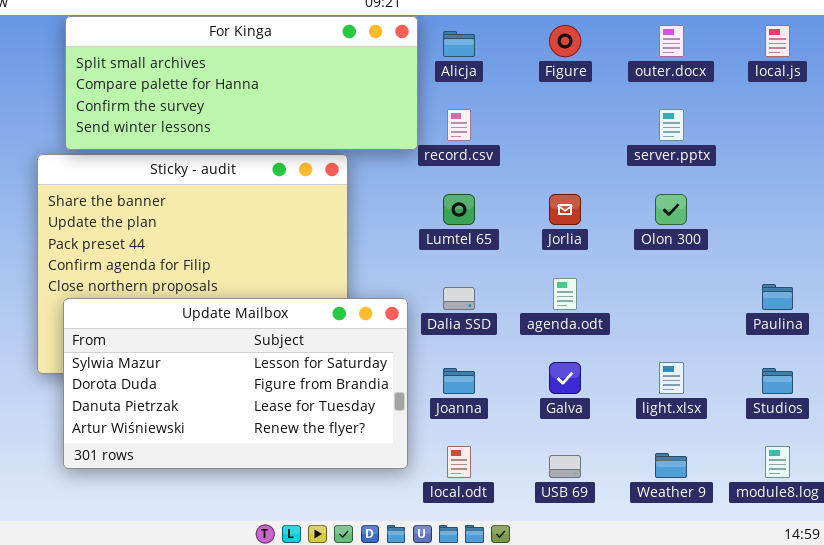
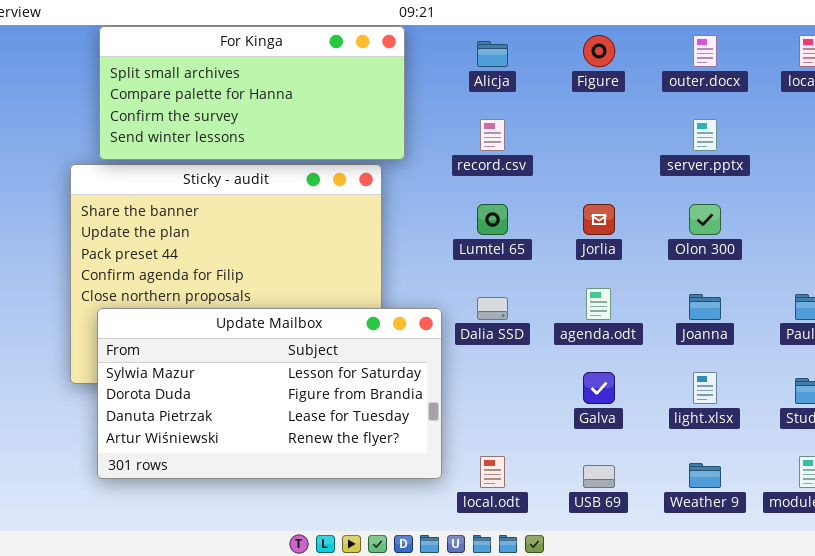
For Kinga: [65,16,418,150] -> [99,26,405,160], resized
Joanna: [443,368,475,394] -> [689,294,721,320], moved

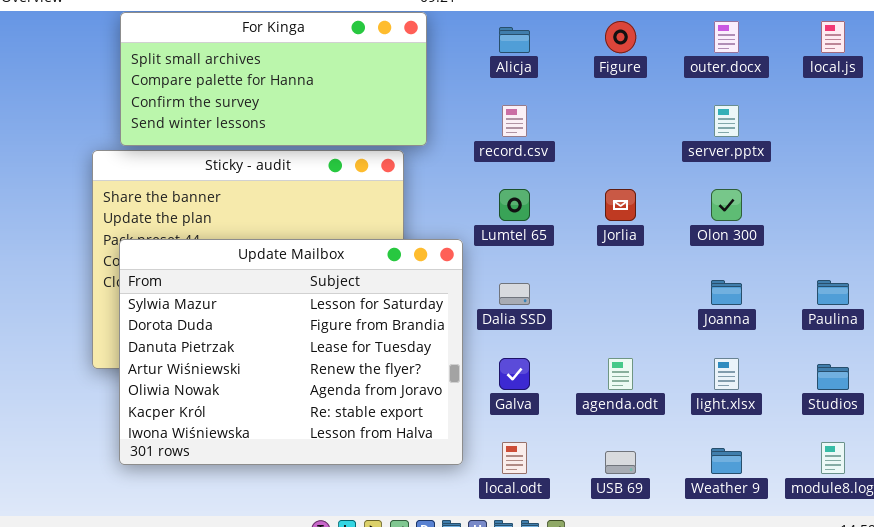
agenda.odt: [586,288,611,320] -> [608,358,633,390], moved
Update Mailbox: [97,308,442,479] -> [119,239,463,465], resized
Galva: [583,372,615,404] -> [499,358,530,390], moved

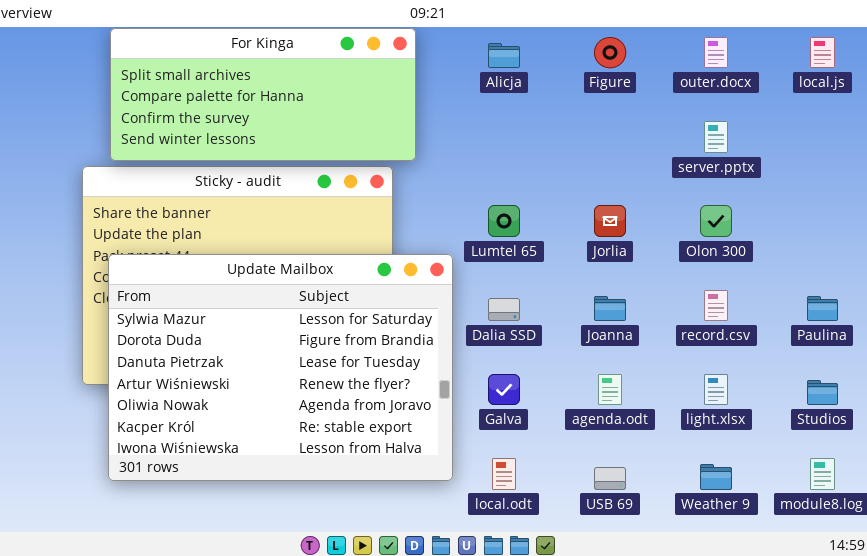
record.csv: [502,105,527,137] -> [704,290,728,321], moved
Joanna: [711,280,742,305] -> [594,296,626,321], moved

